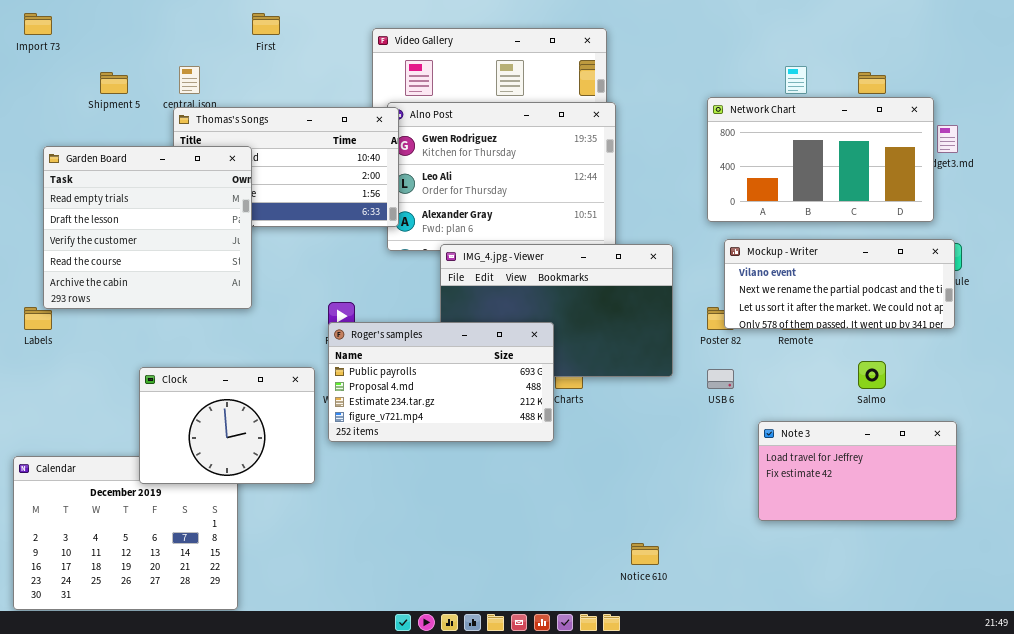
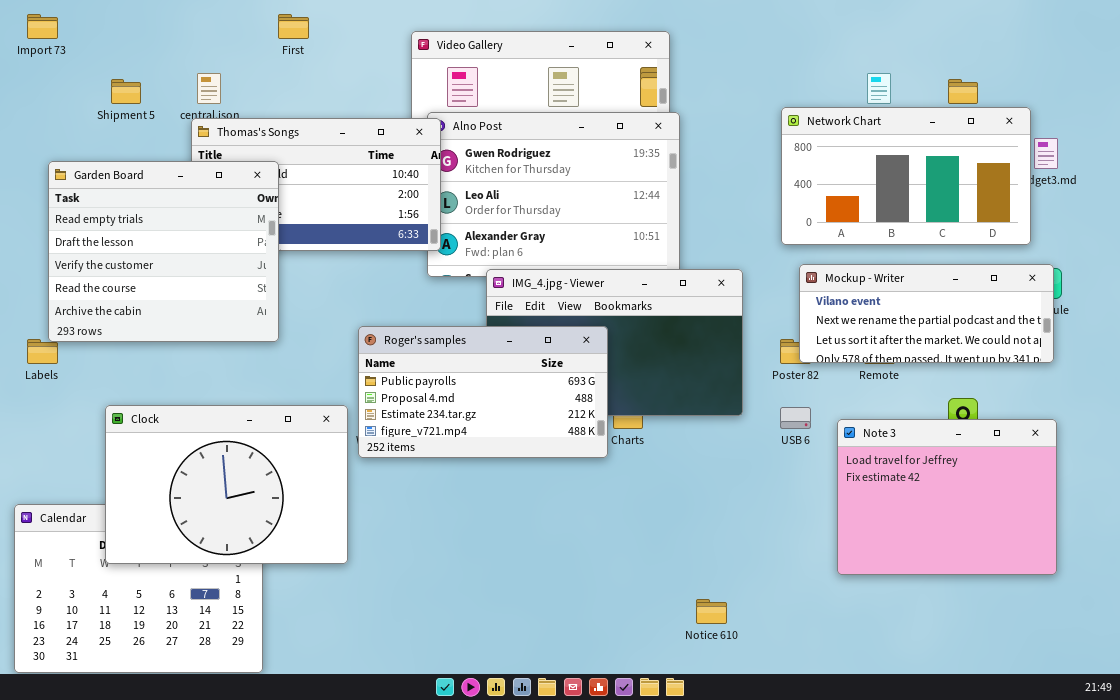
Roger's samples: [328,322,554,442] -> [358,326,608,458], moved
Clock: [139,367,315,484] -> [105,405,348,564], resized
Note 3: [758,421,957,521] -> [837,419,1057,575], resized

